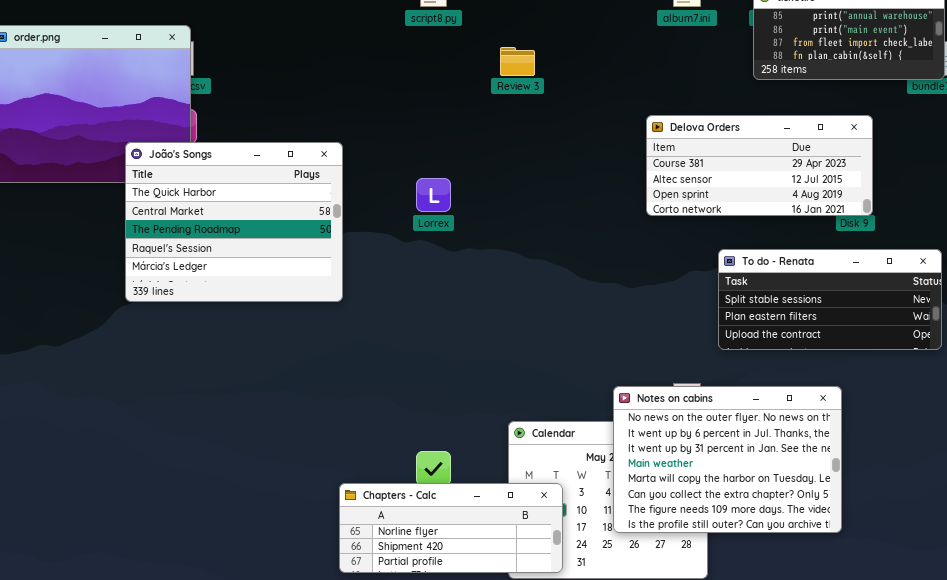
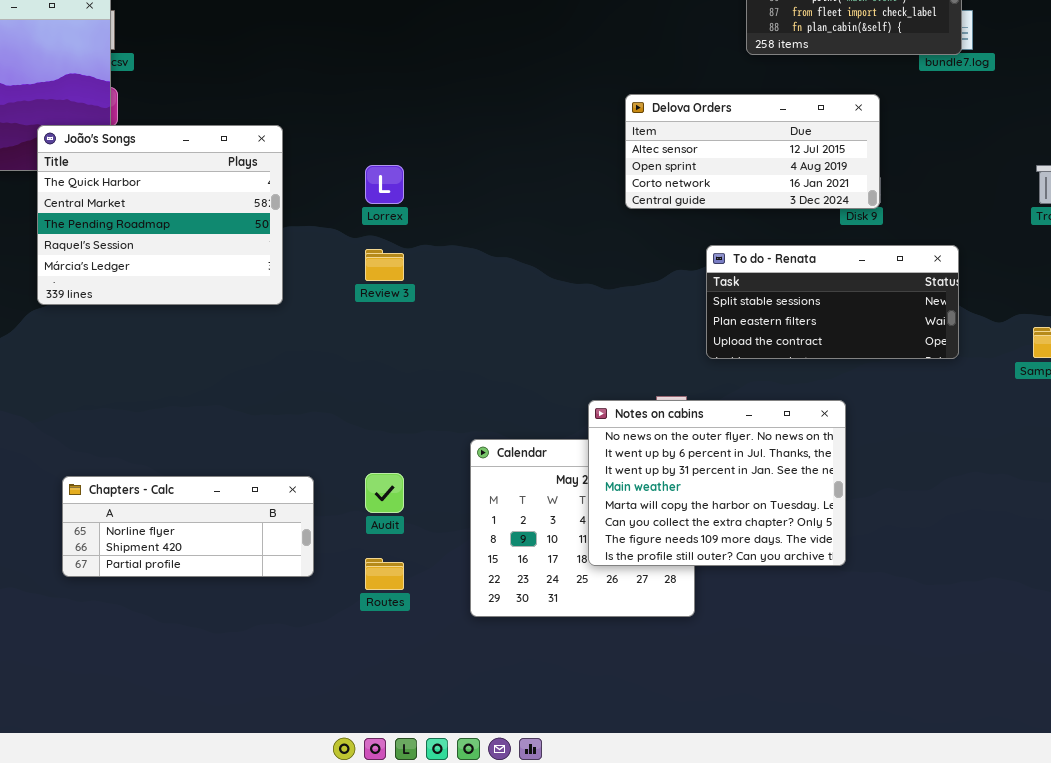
Review 3: [500,47,535,76] -> [365,249,404,281], moved
Delova Orders: [646,115,873,216] -> [625,94,880,209], scrolled down 1 row
Chapters - Calc: [339,483,563,573] -> [62,476,314,577], moved

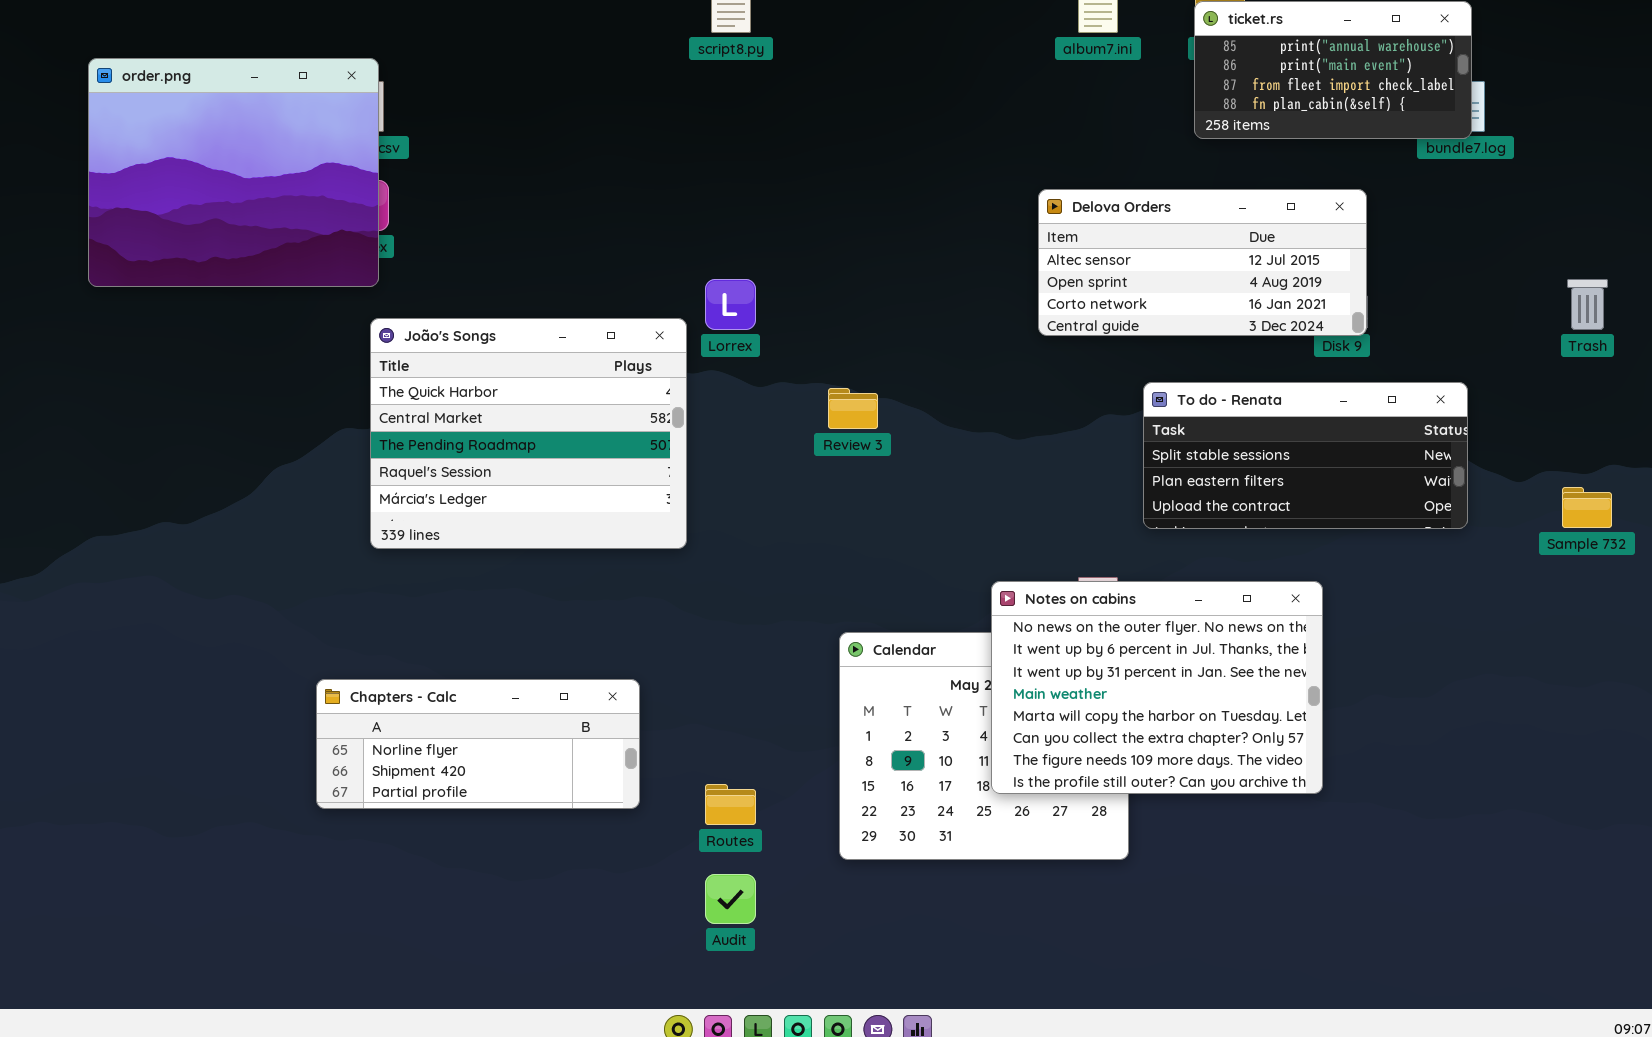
João's Songs: [37,125,283,305] -> [370,318,687,549], moved
Review 3: [365,249,404,281] -> [828,388,878,429], moved
Audit: [365,473,404,513] -> [705,874,756,924], moved

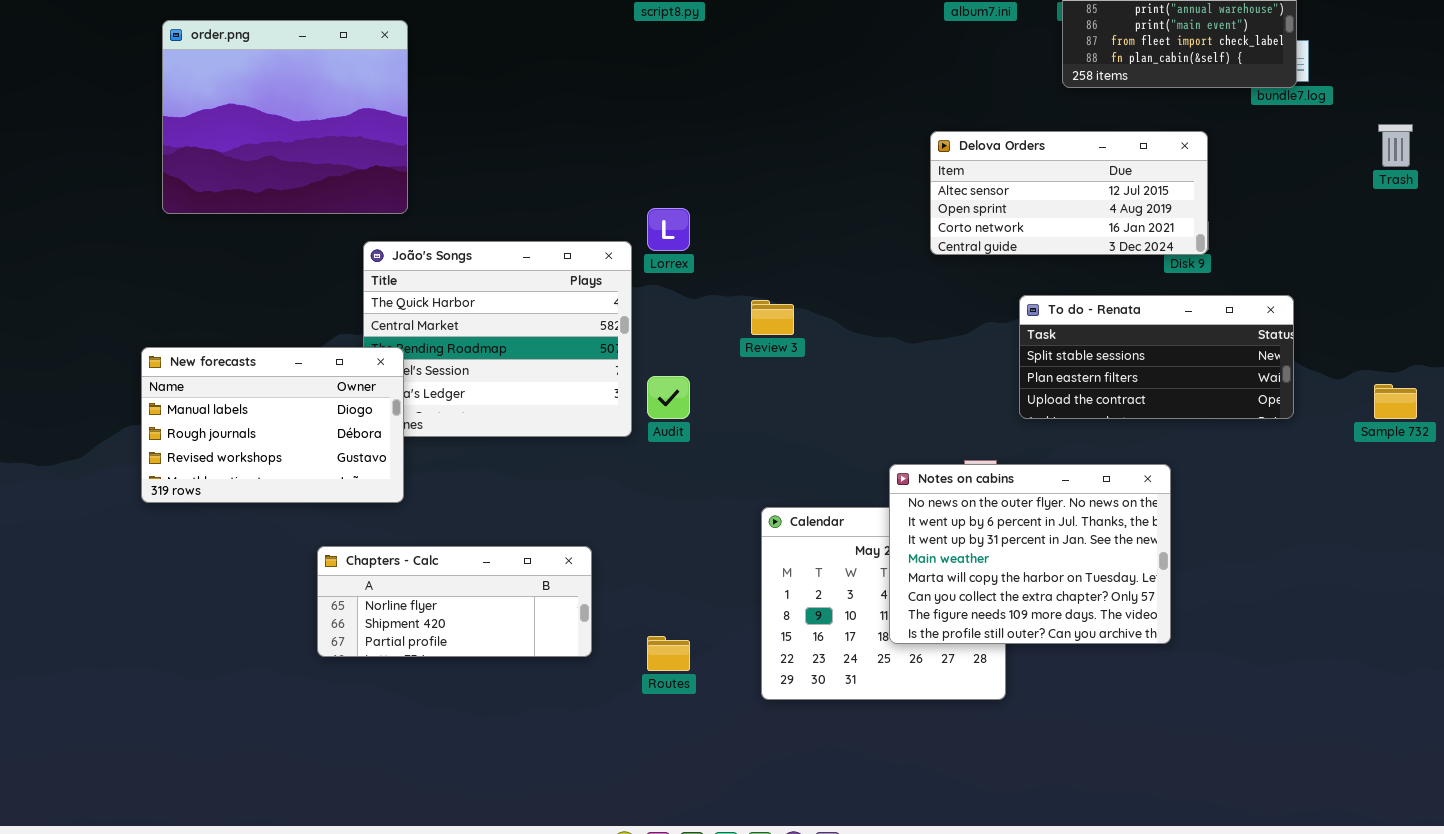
order.png: [88,58,379,287] -> [162,20,408,214], moved
Trash: [1567,279,1608,330] -> [1378,124,1413,167], moved
New forecasts: none -> [141,347,404,503], opened
Audit: [705,874,756,924] -> [647,376,690,419], moved

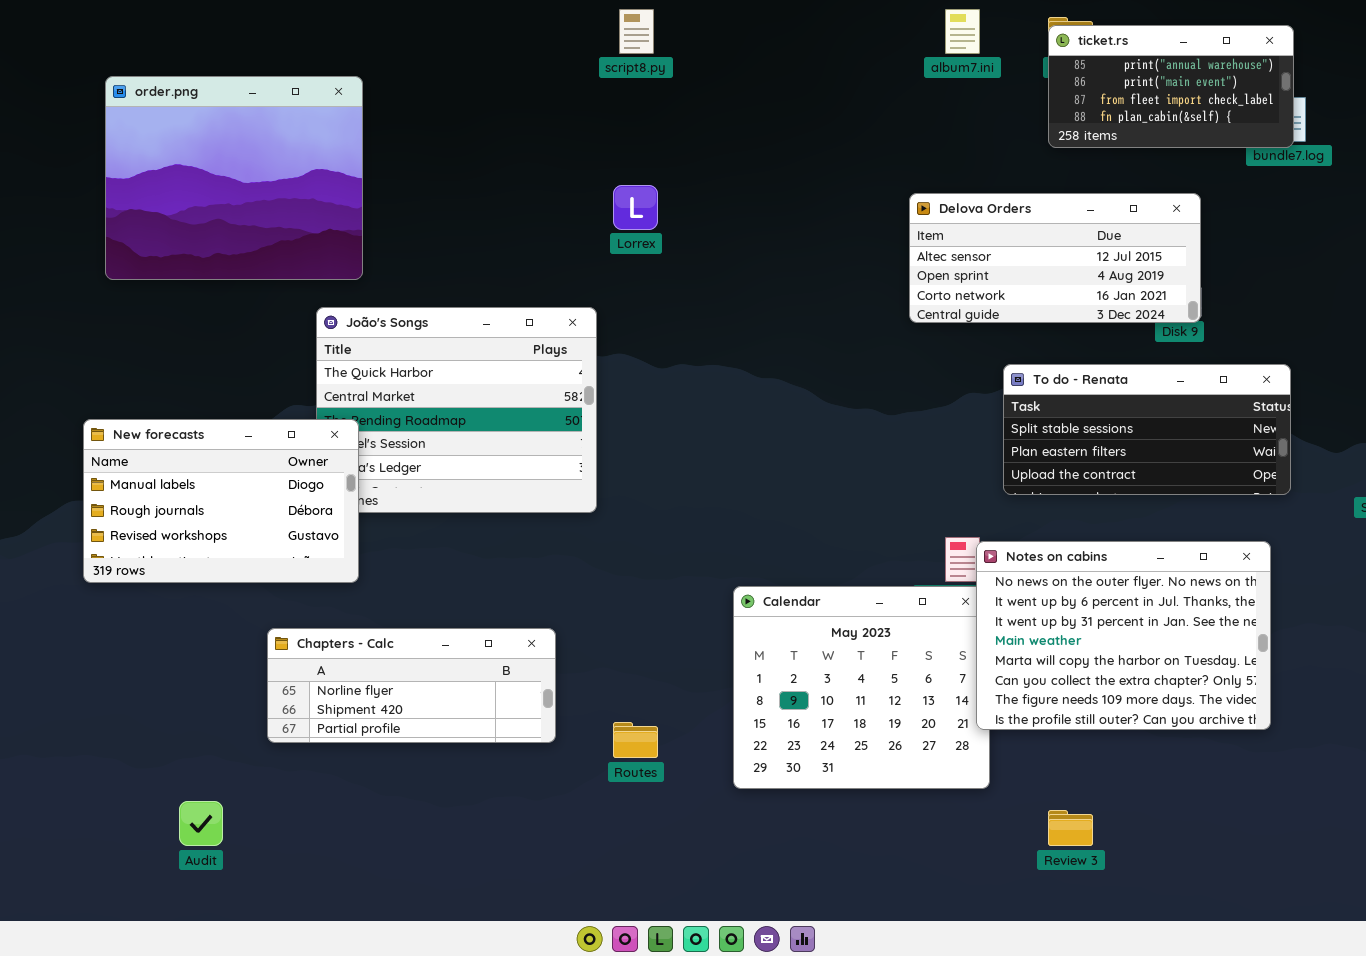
Lorrex: [647,208,690,251] -> [613,185,658,230], moved
Review 3: [751,300,794,335] -> [1048,810,1093,846], moved
Audit: [647,376,690,419] -> [179,801,223,846], moved
Notes on cabins: [889,464,1171,644] -> [976,541,1271,730], moved

